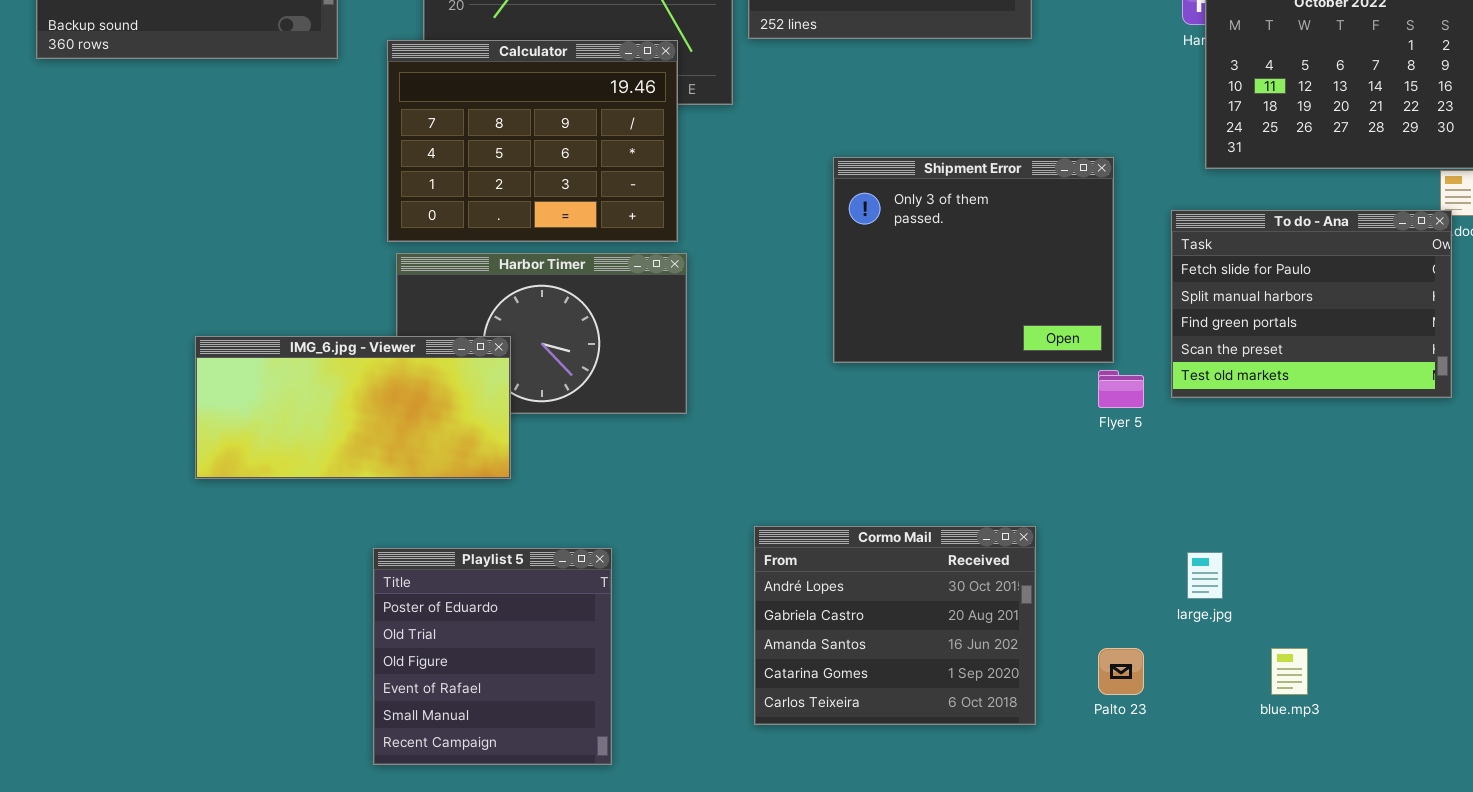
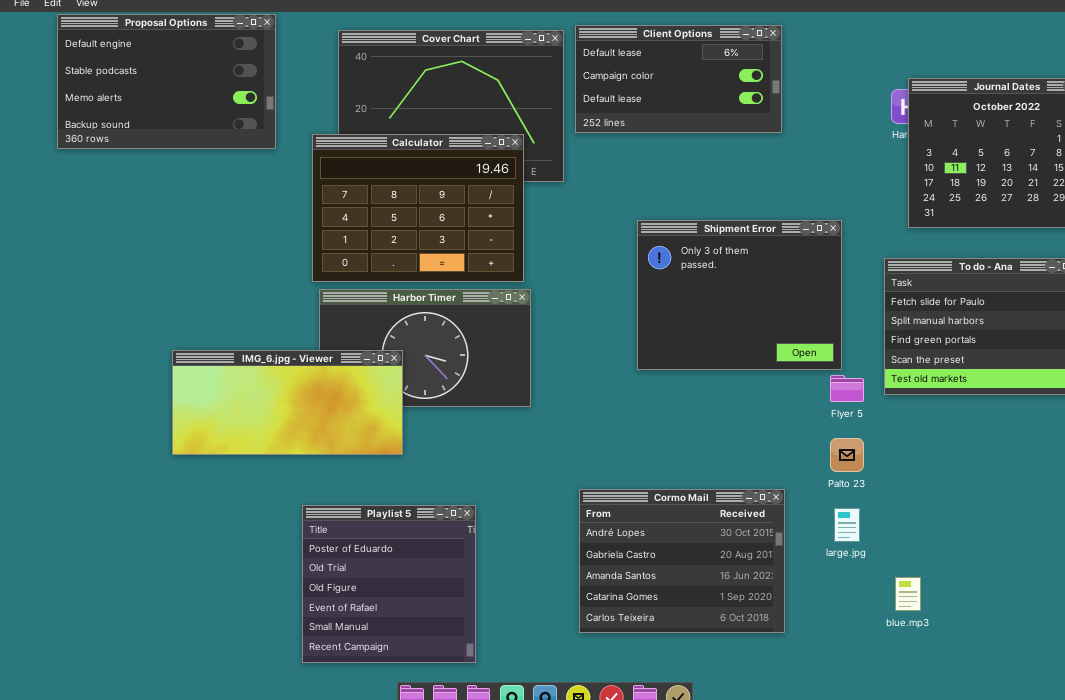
large.jpg: [1187,552,1223,599] -> [834,508,860,542], moved
Palto 23: [1098,648,1144,695] -> [830,438,864,472], moved
blue.mp3: [1271,648,1308,695] -> [895,577,921,611], moved

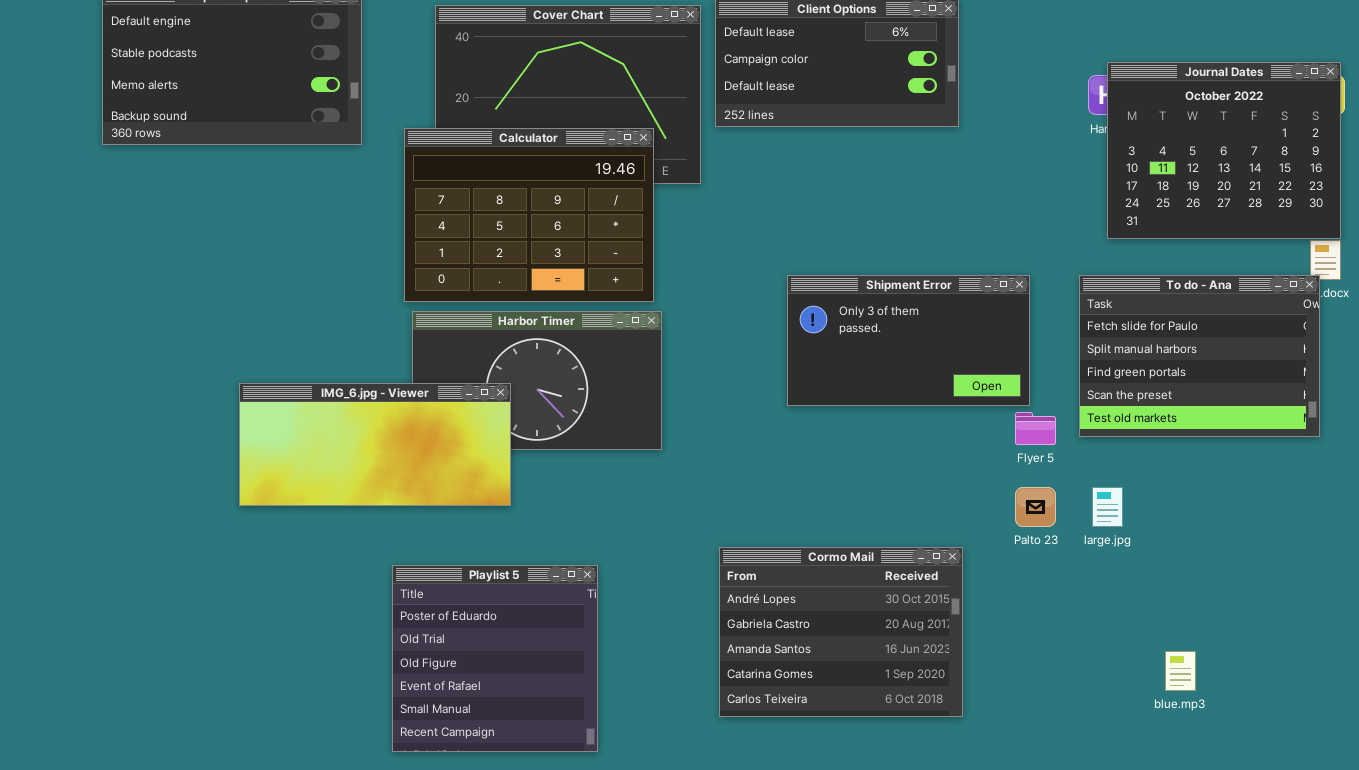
Shipment Error: [637,220,842,370] -> [787,275,1030,406], resized
large.jpg: [834,508,860,542] -> [1092,487,1123,527], moved
blue.mp3: [895,577,921,611] -> [1165,651,1196,691], moved

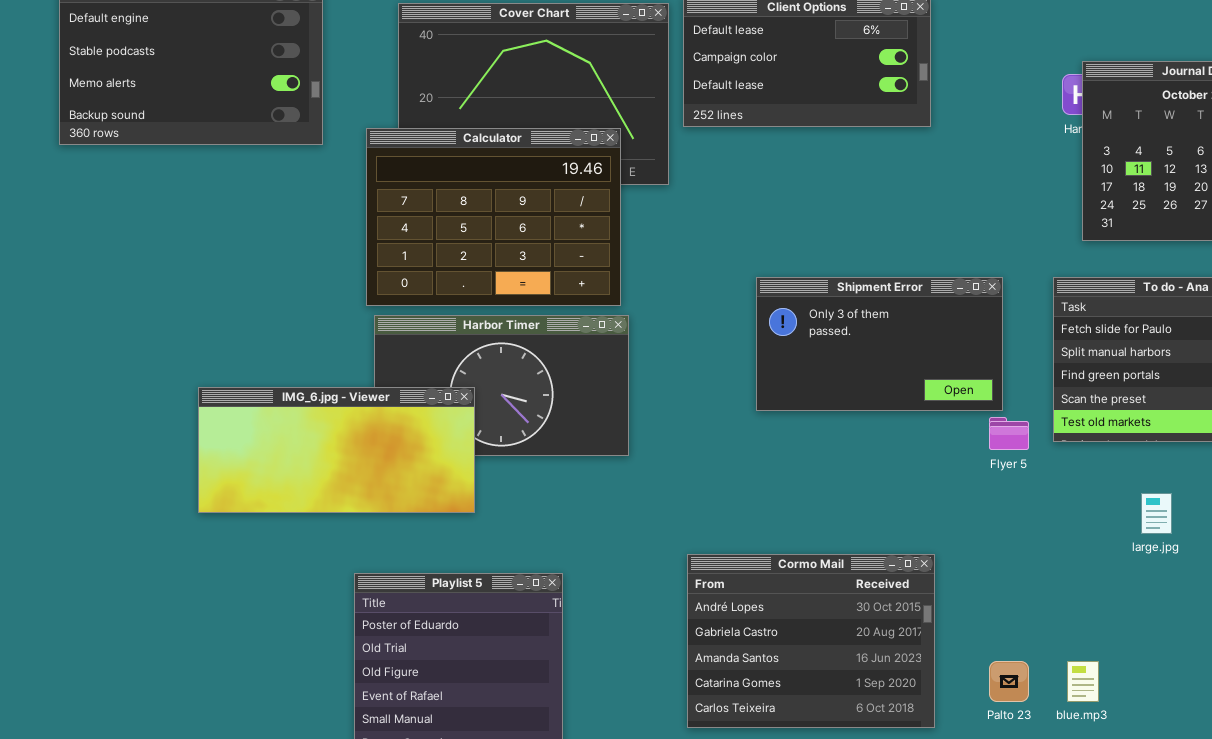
Palto 23: [1015,487,1056,527] -> [989,661,1029,702], moved
large.jpg: [1092,487,1123,527] -> [1141,493,1172,534], moved
blue.mp3: [1165,651,1196,691] -> [1067,661,1099,702], moved

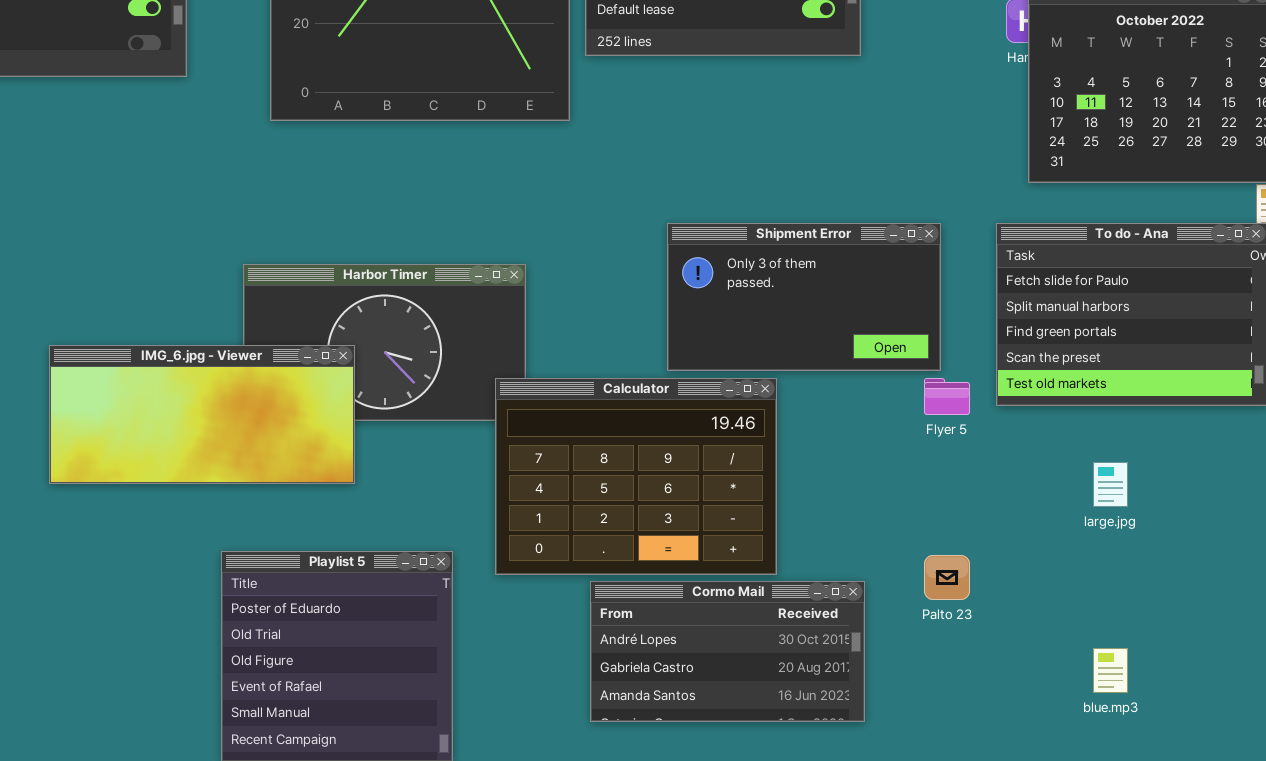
Calculator: [366,128,621,306] -> [495,378,777,575], moved
Cormo Mail: [687,554,935,728] -> [590,581,865,722], resized
Palto 23: [989,661,1029,702] -> [924,555,970,600], moved
blue.mp3: [1067,661,1099,702] -> [1093,648,1128,693], moved

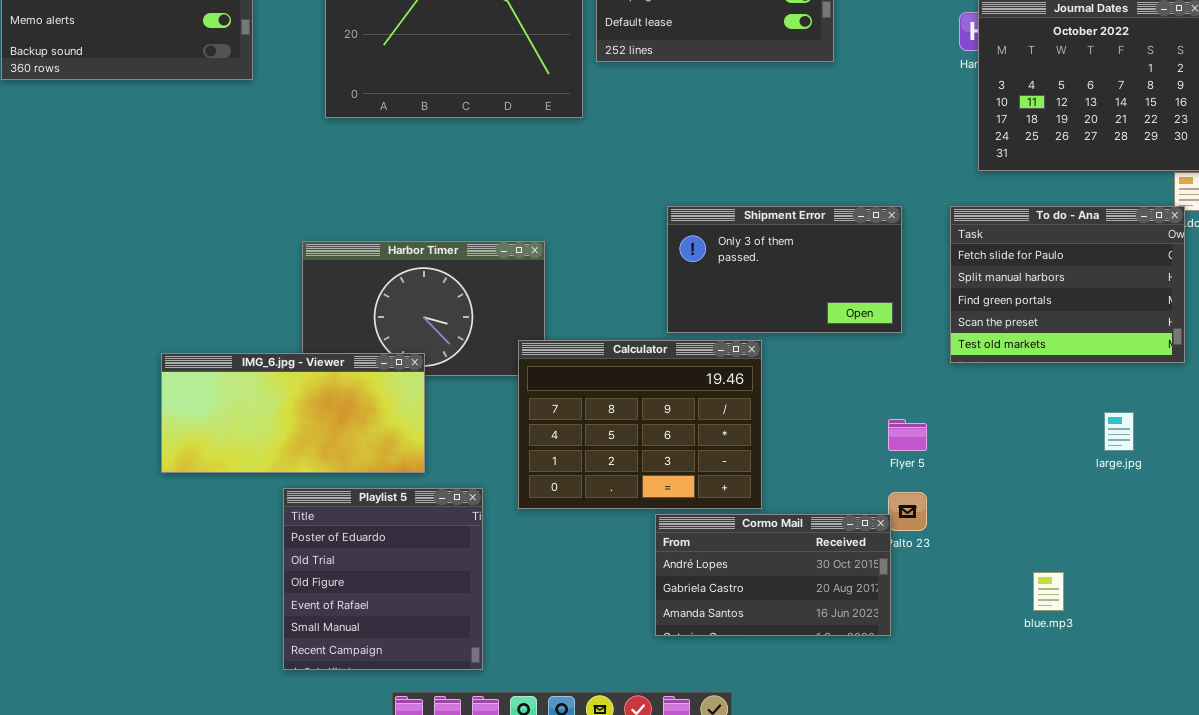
IMG_6.jpg - Viewer: [49,345,355,484] -> [161,353,425,473], moved
Flyer 5: [924,378,970,415] -> [888,419,927,451], moved
large.jpg: [1093,462,1128,507] -> [1104,412,1134,451], moved
Cormo Mail: [590,581,865,722] -> [655,514,891,636], moved

